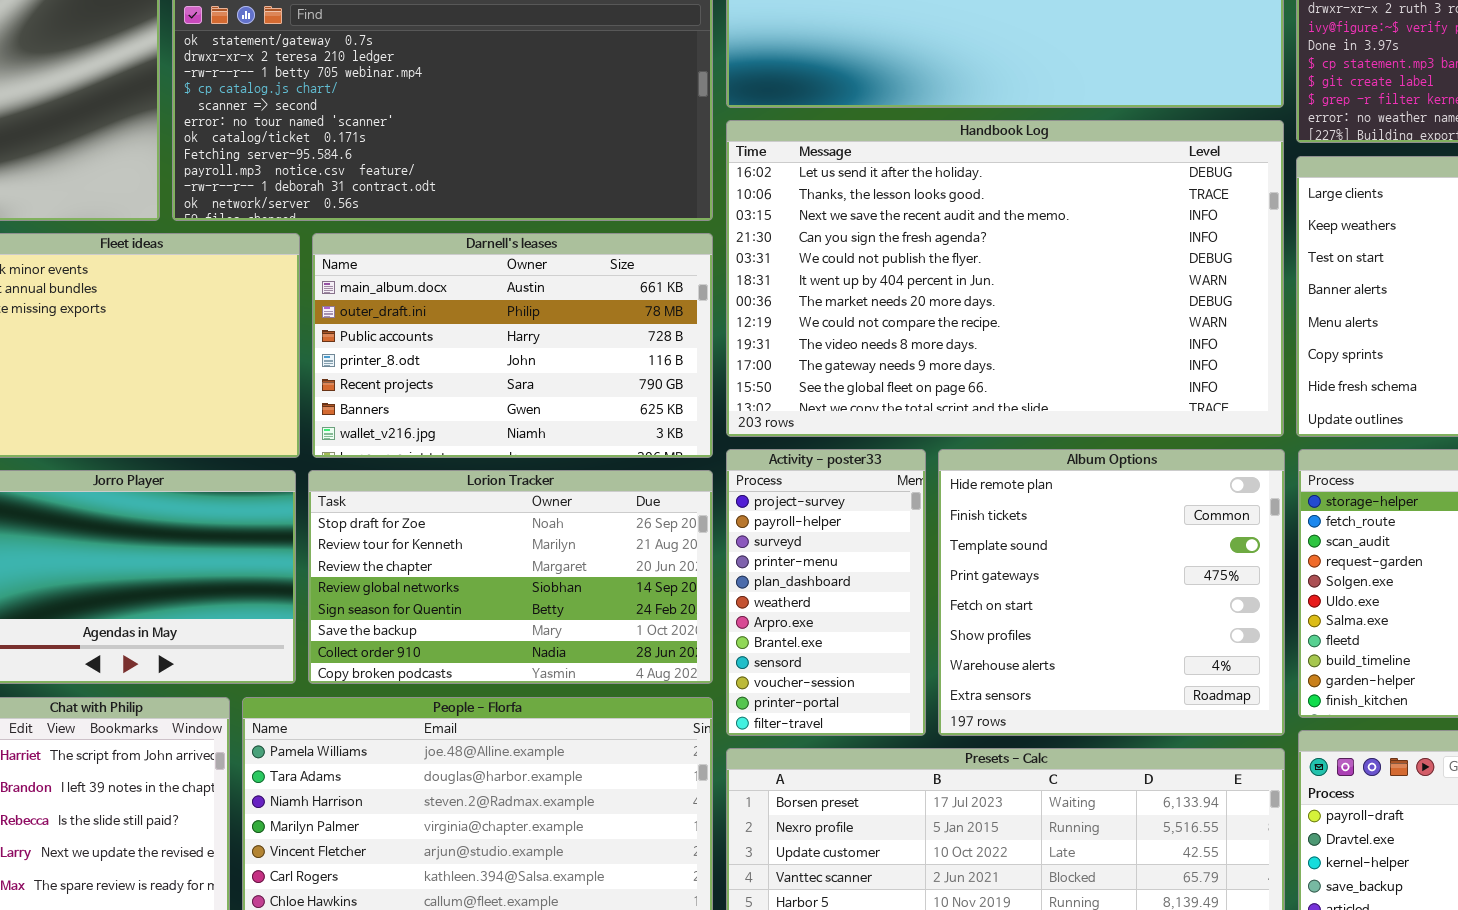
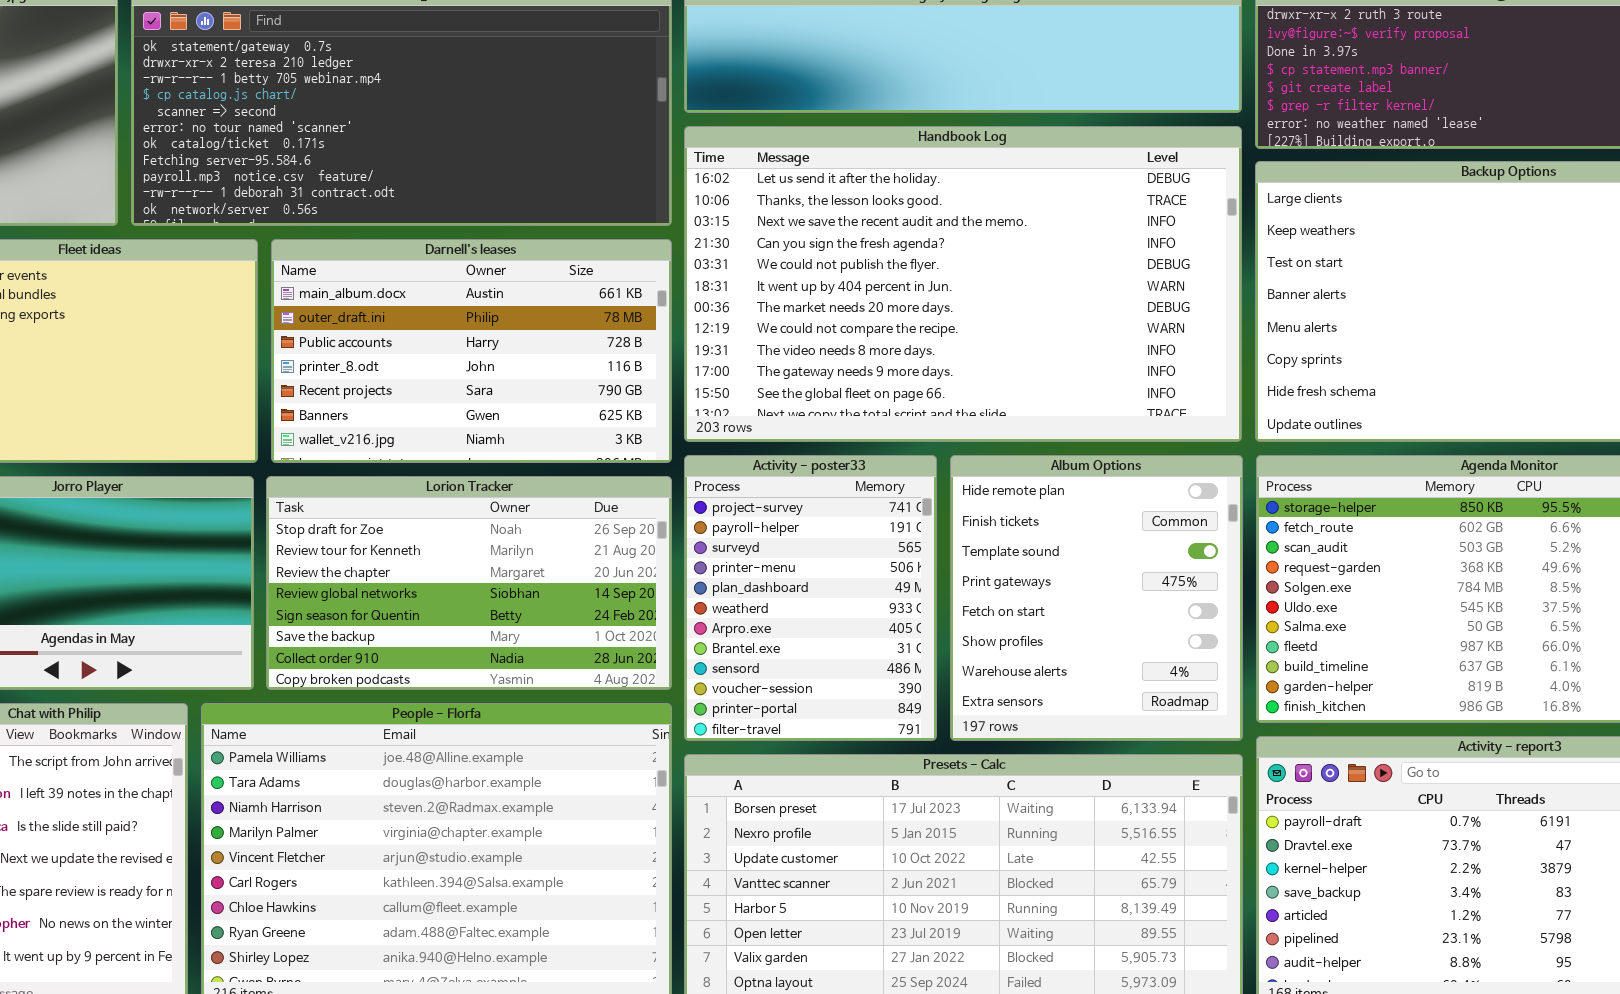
Activity - poster33: [726,449,926,736] -> [684,455,937,741], resized
Album Options: [938,449,1285,736] -> [950,455,1243,741], resized

